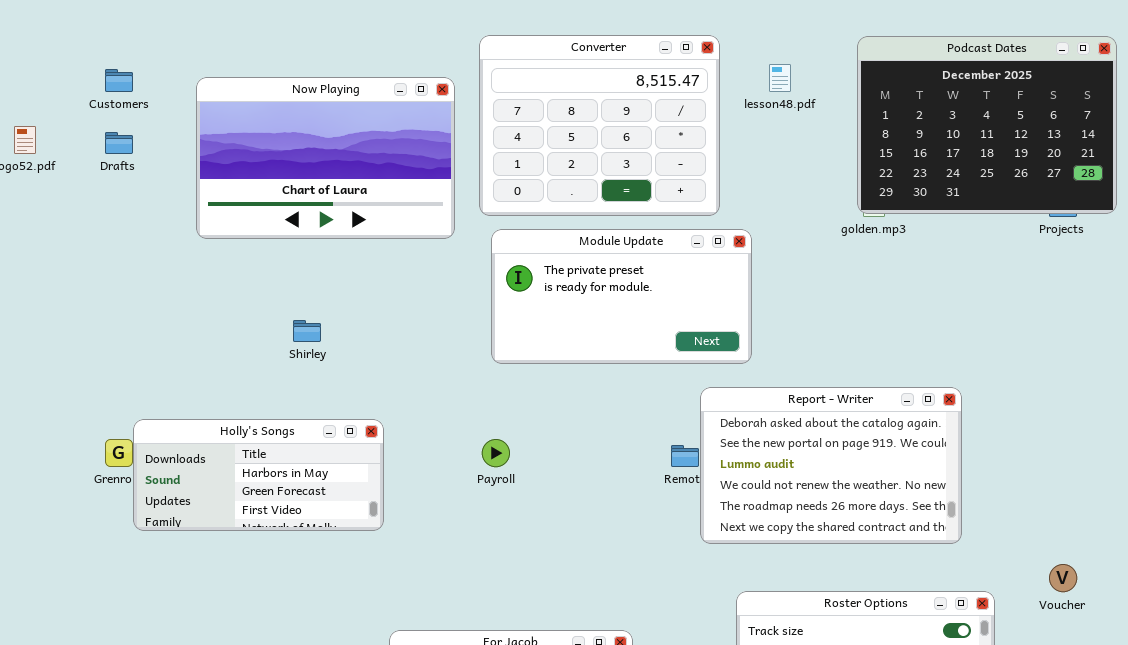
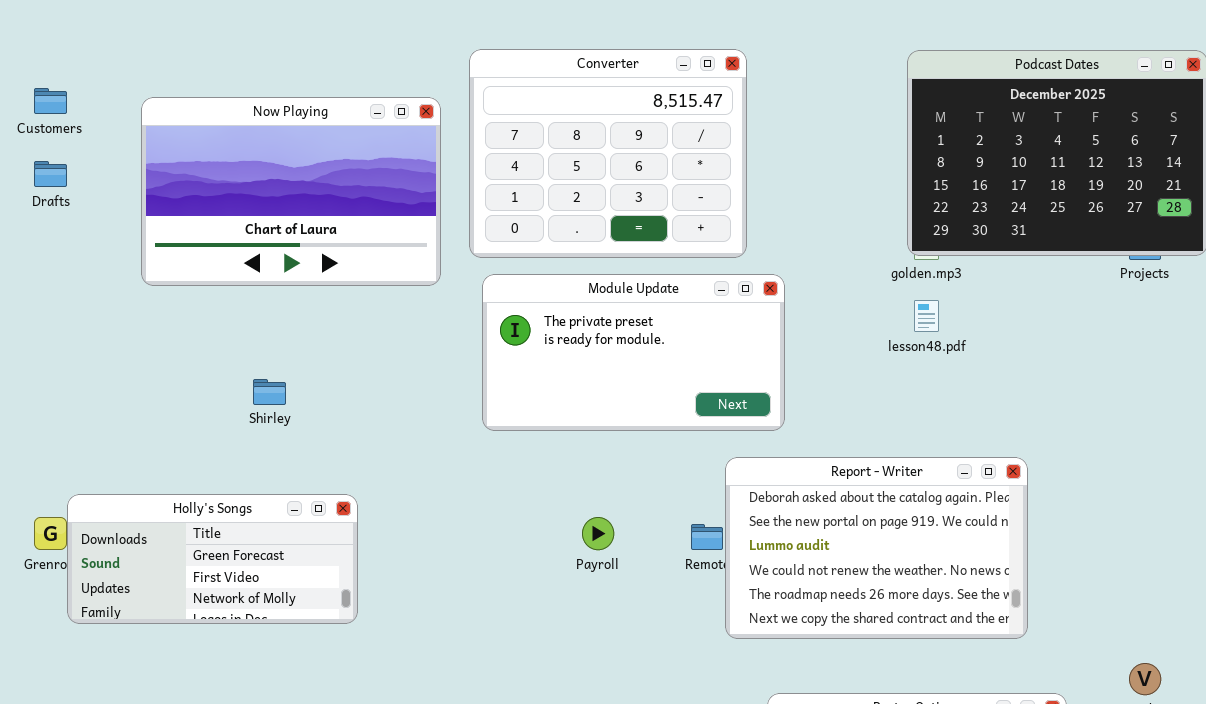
lesson48.pdf: [769,64,791,92] -> [914,300,939,332], moved
Holly's Songs: [133,419,384,531] -> [67,494,358,624], scrolled down 1 row
Payroll: [482,439,510,467] -> [582,517,614,550], moved

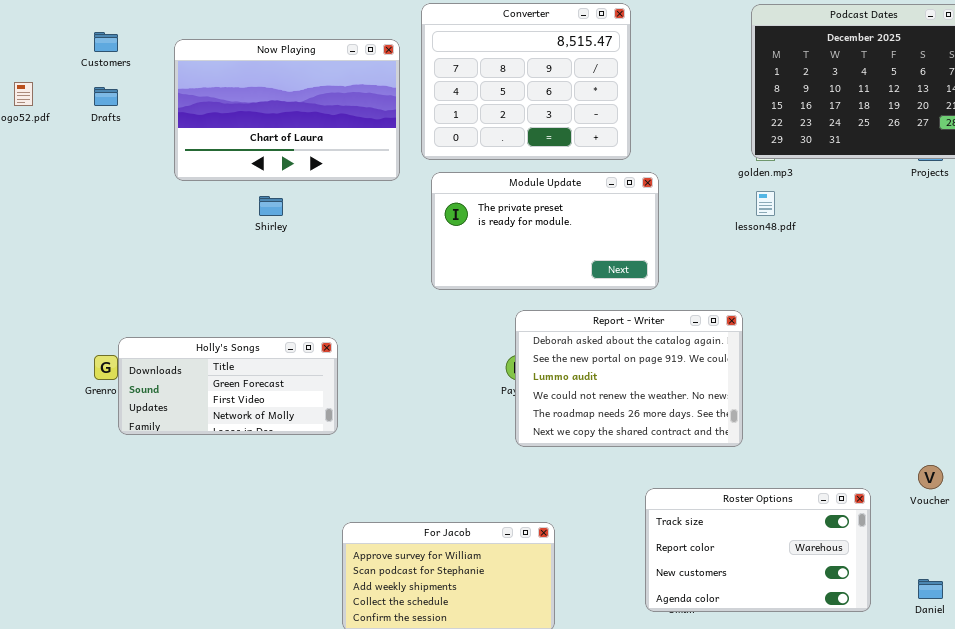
Shirley: [253,379,286,405] -> [259,196,283,216], moved
Report - Writer: [725,457,1028,639] -> [515,310,743,447], moved

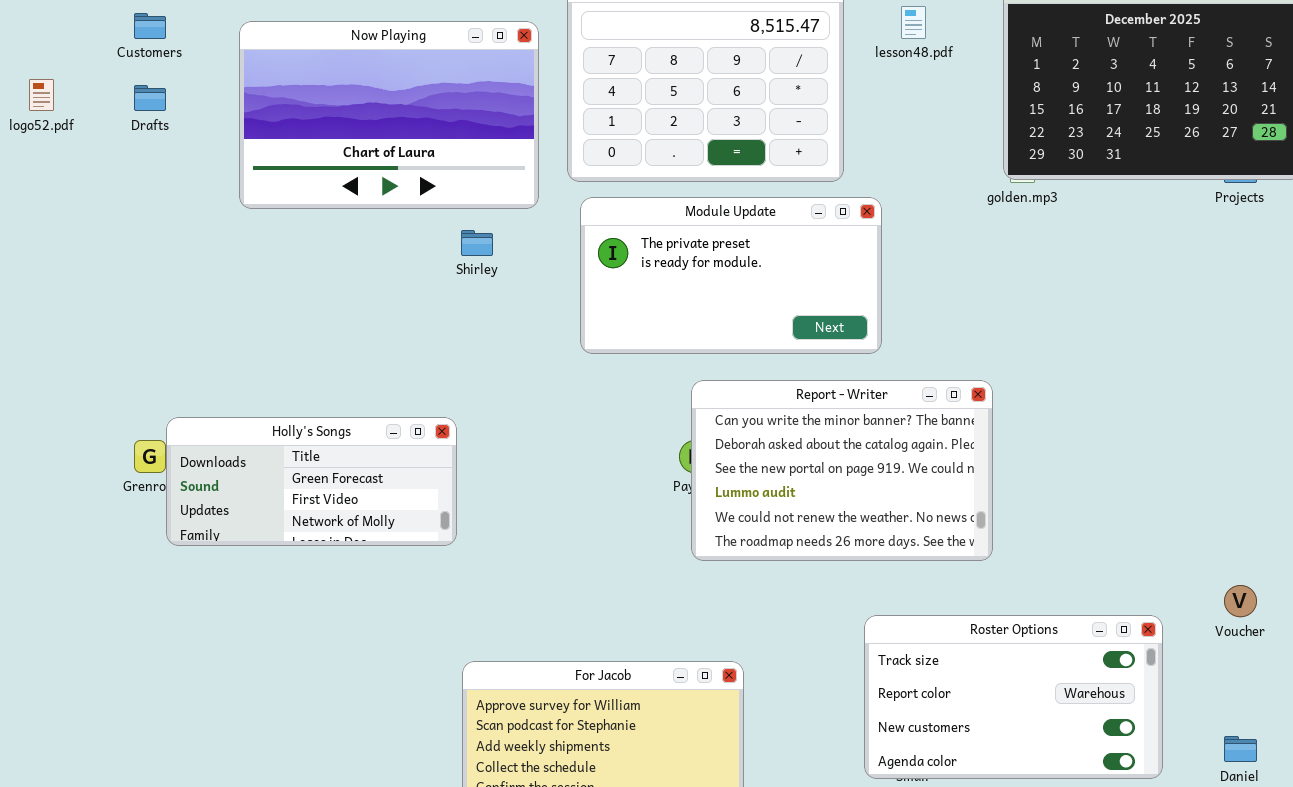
lesson48.pdf: [756,191,775,216] -> [901,6,926,39], moved
Shirley: [259,196,283,216] -> [461,230,493,256], moved
Report - Writer: [515,310,743,447] -> [691,380,993,561], scrolled up 1 row

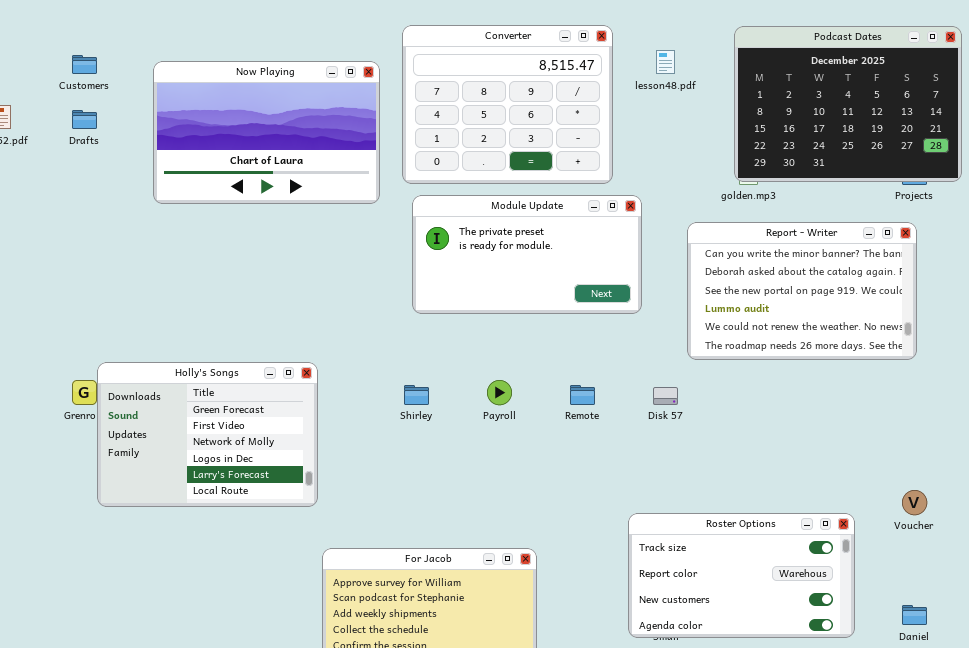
Shirley: [461,230,493,256] -> [404,385,429,405], moved
Report - Writer: [691,380,993,561] -> [687,222,917,360], moved
Holly's Songs: [166,417,457,546] -> [97,362,318,507], resized

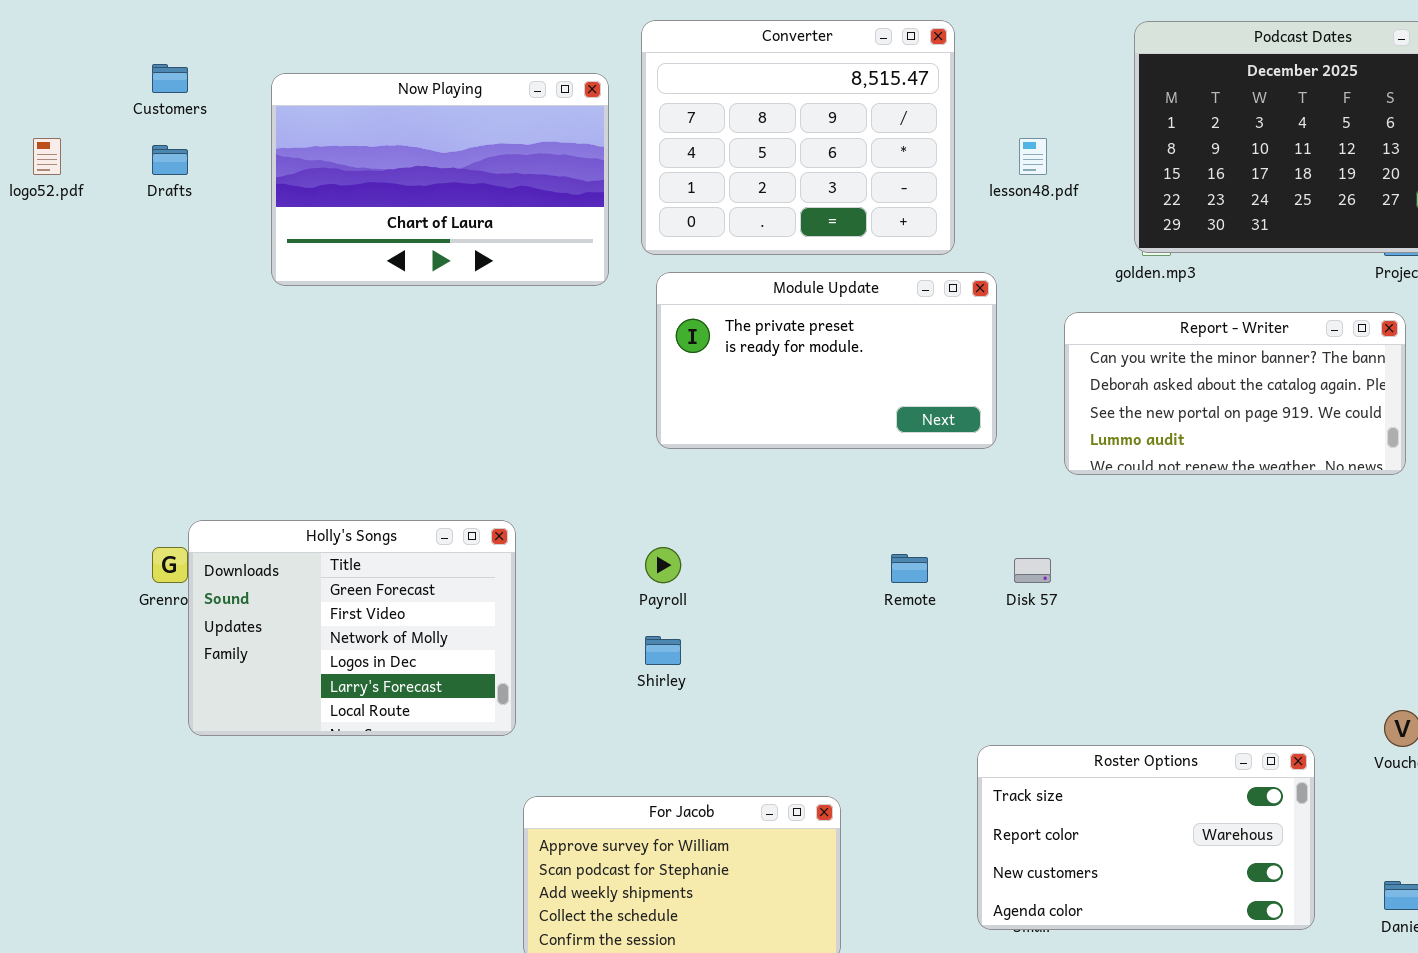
lesson48.pdf: [656,50,675,74] -> [1019,138,1047,175], moved
Report - Writer: [687,222,917,360] -> [1064,312,1406,475], resized
Payroll: [487,380,512,405] -> [645,547,681,583], moved
Shirley: [404,385,429,405] -> [645,636,681,665], moved

